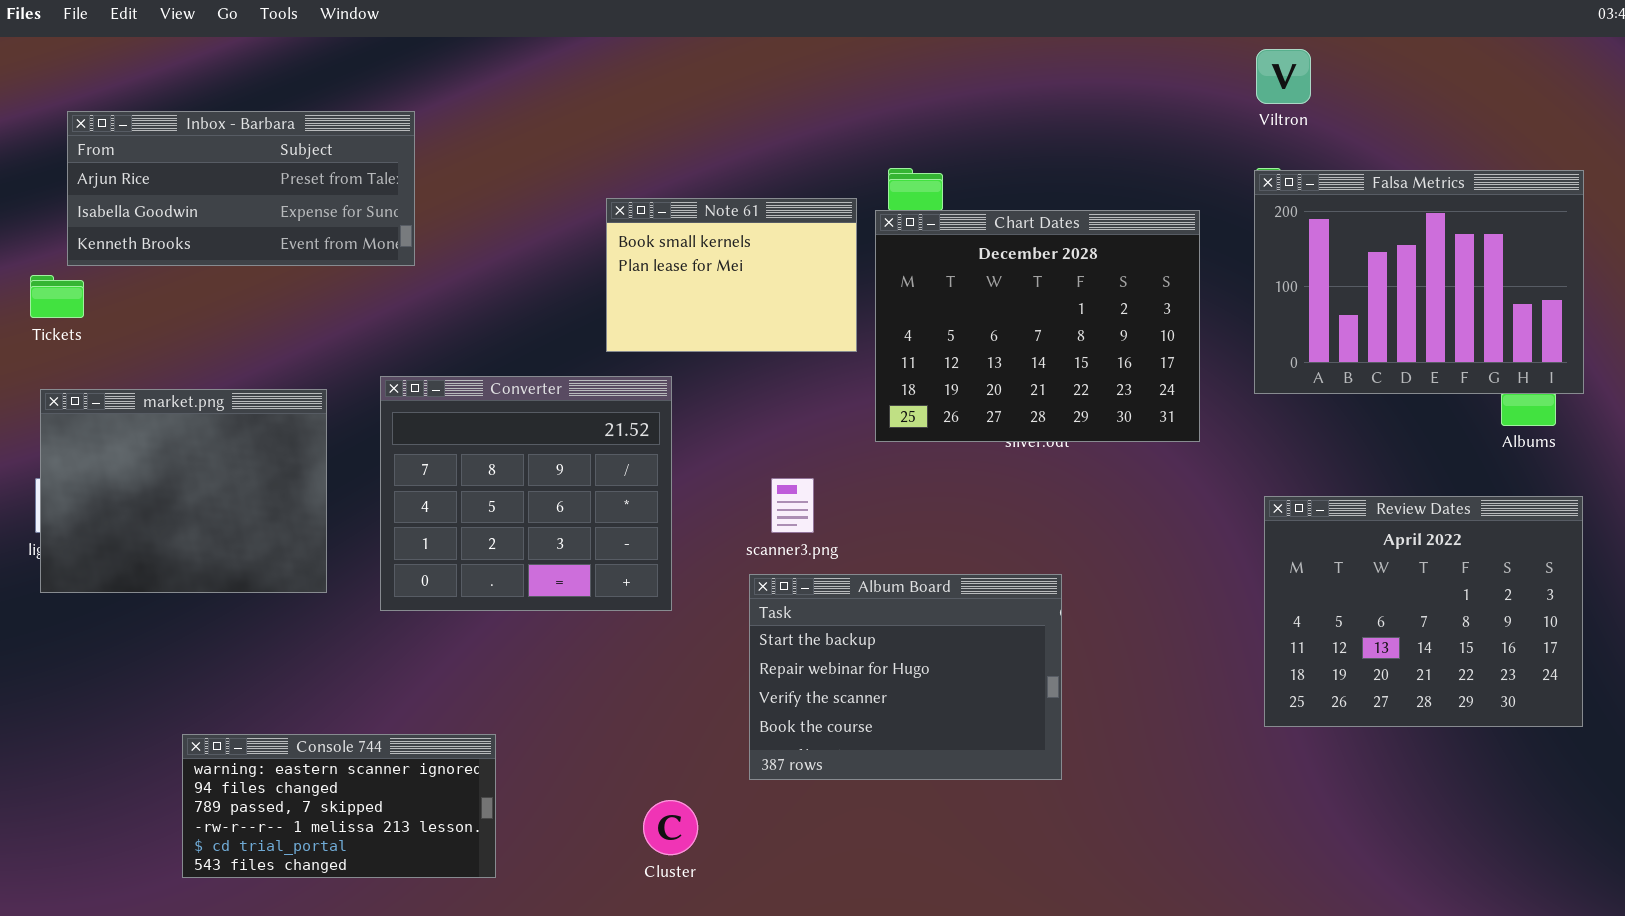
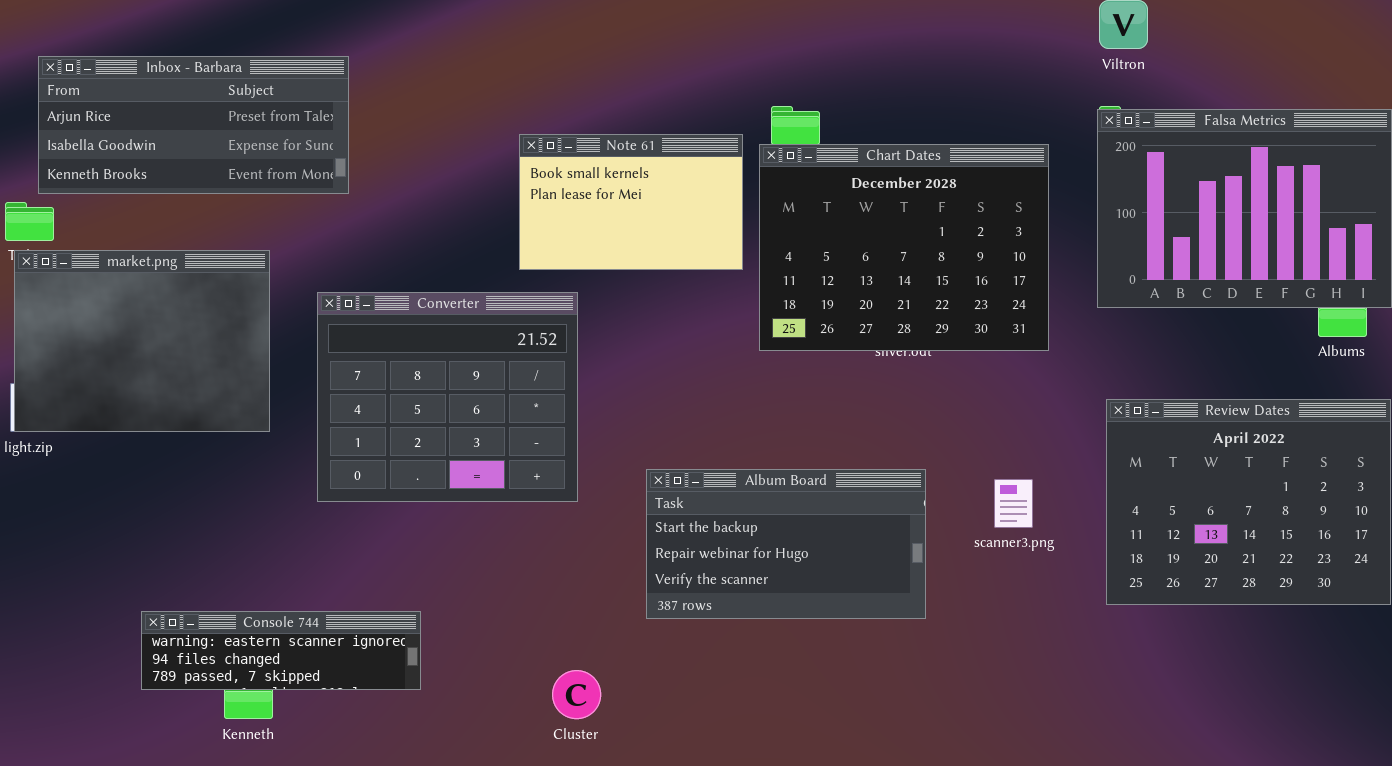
market.png: [40,389,327,593] -> [14,250,270,432], moved
scanner3.png: [771,478,814,533] -> [994,479,1033,528], moved
Album Board: [749,574,1062,780] -> [646,469,926,619], resized
Console 744: [182,734,496,878] -> [141,611,421,690], resized

